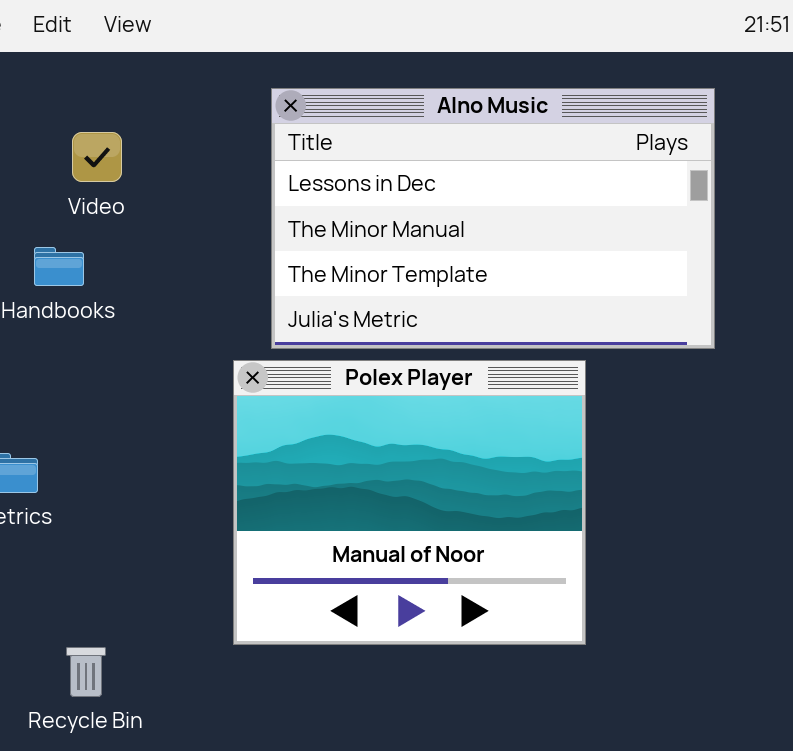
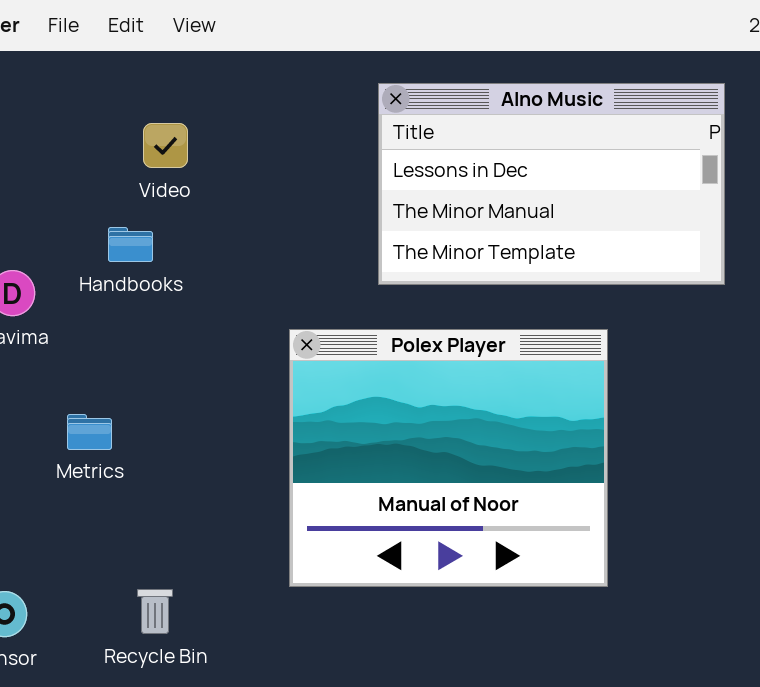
Alno Music: [271,88,715,349] -> [378,83,725,285], resized

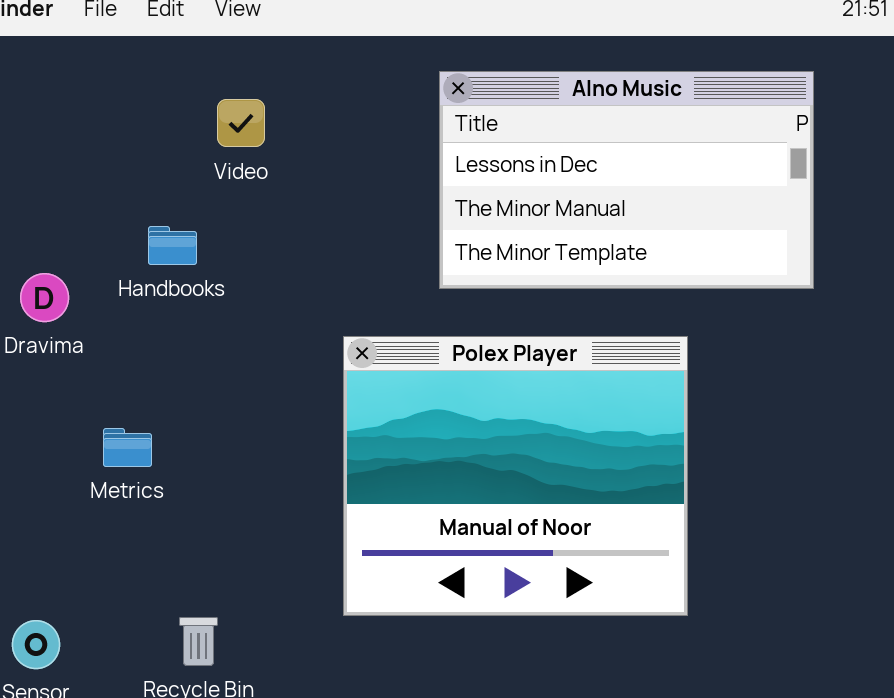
Video: [143,123,188,168] -> [217,99,265,147], moved

